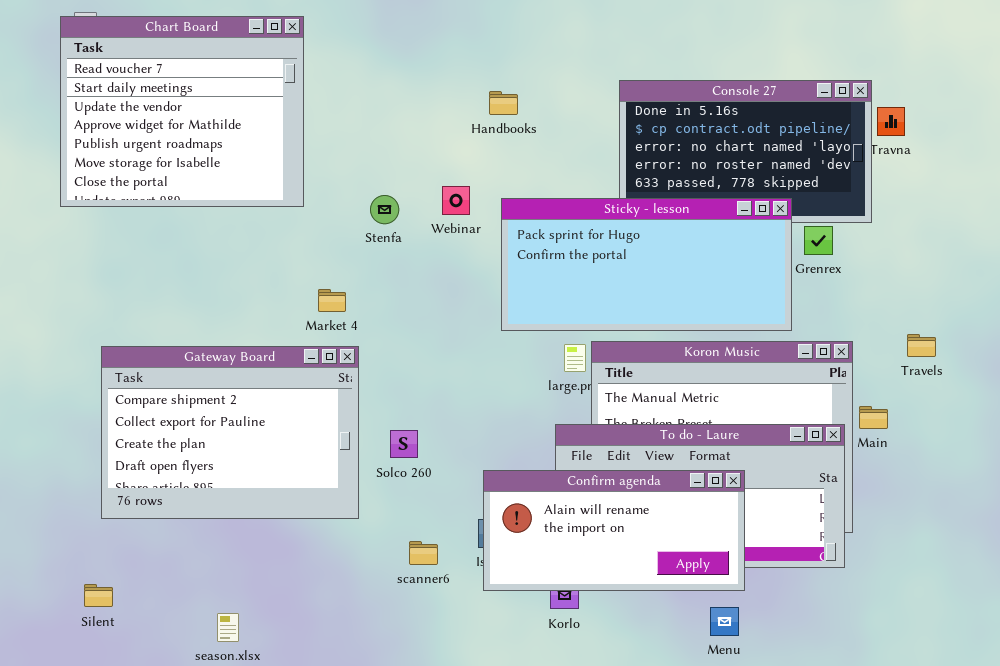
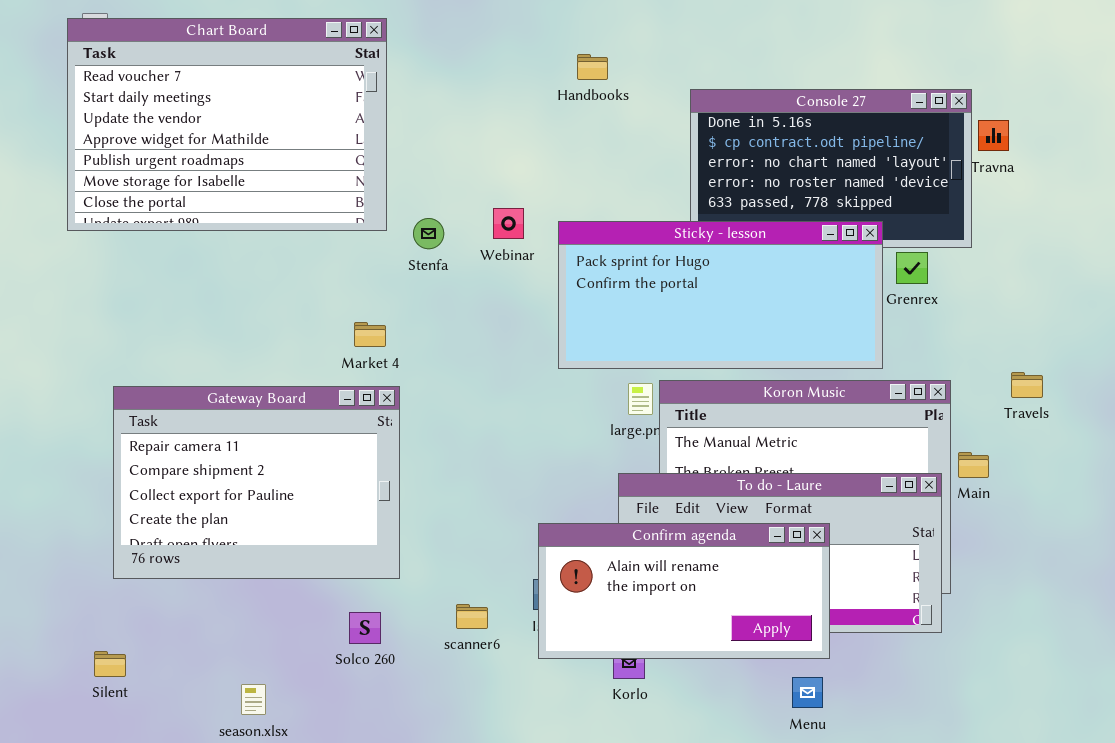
Chart Board: [60,16,304,207] -> [67,18,387,231], resized
Handbooks: [489,91,518,115] -> [577,54,608,80], moved
Gateway Board: [101,346,359,519] -> [113,386,400,579], scrolled up 1 row
Solco 260: [390,430,418,458] -> [349,612,381,644], moved

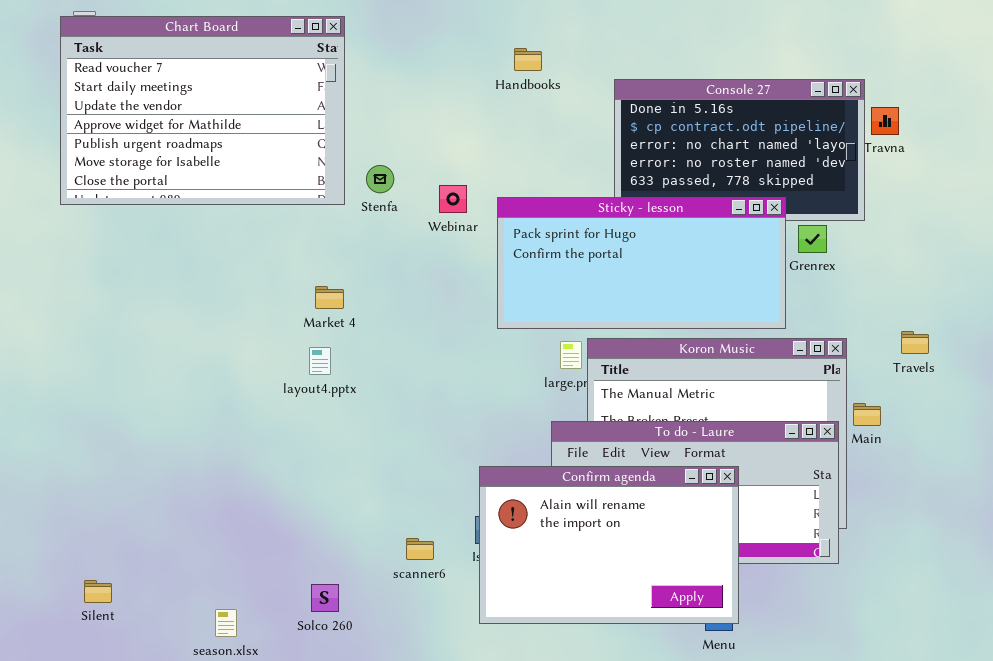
Stenfa: [413,218,444,249] -> [366,165,394,193], moved
Gateway Board: [113,386,400,579] -> none, closed
Confirm agenda: [538,523,830,659] -> [479,466,739,624], resized
Solco 260: [349,612,381,644] -> [311,584,339,612], moved

